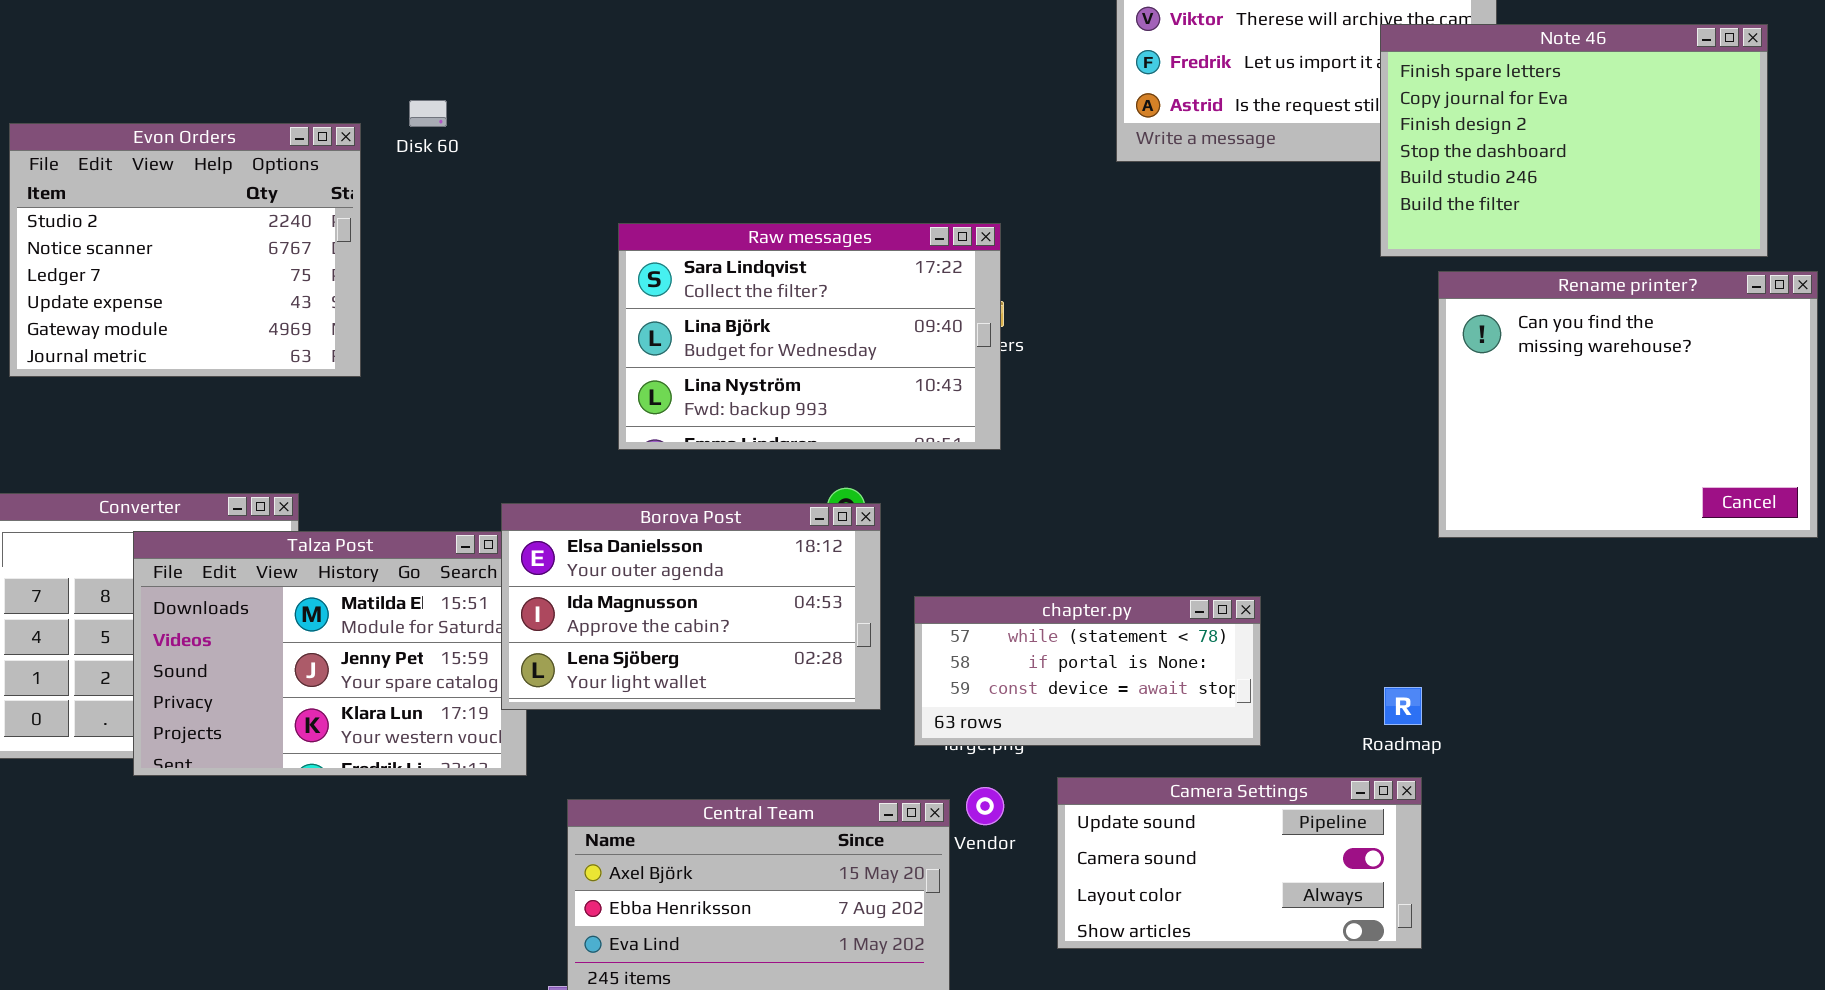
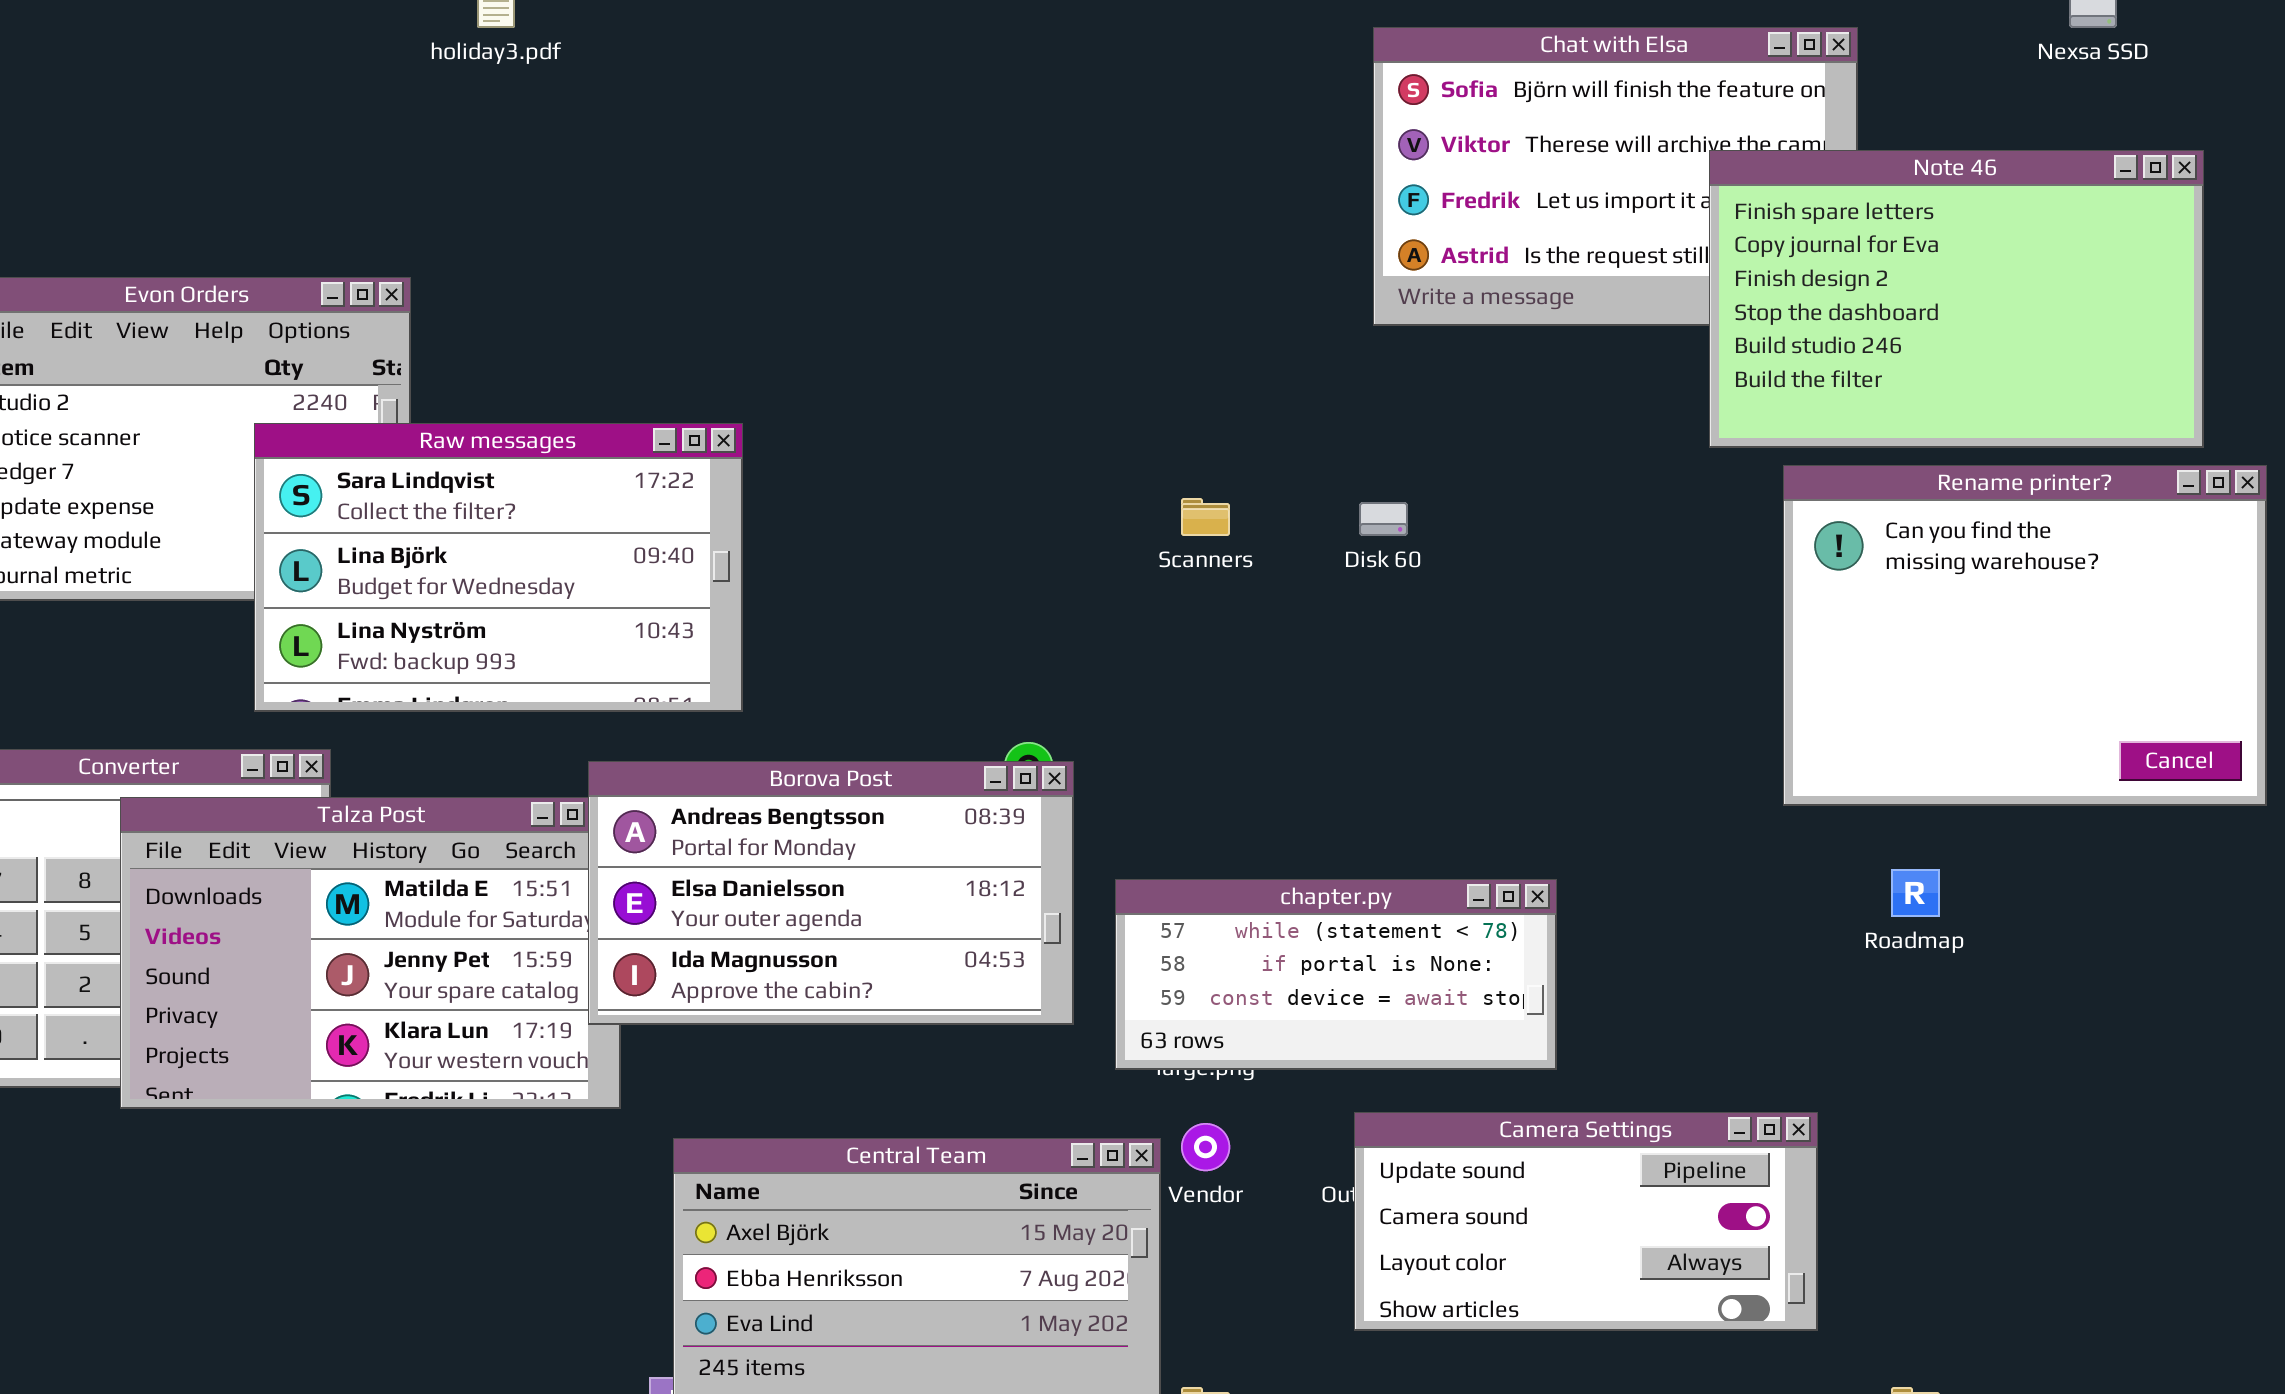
Disk 60: [409,100,447,127] -> [1359,502,1408,536], moved
Raw messages: [618,223,1001,450] -> [254,423,743,712], moved
Borova Post: [501,503,881,710] -> [588,761,1074,1025], scrolled up 1 row
Roadmap: [1384,687,1422,725] -> [1891,869,1940,917], moved
Camera Settings: [1057,777,1422,949] -> [1354,1112,1818,1331], moved

